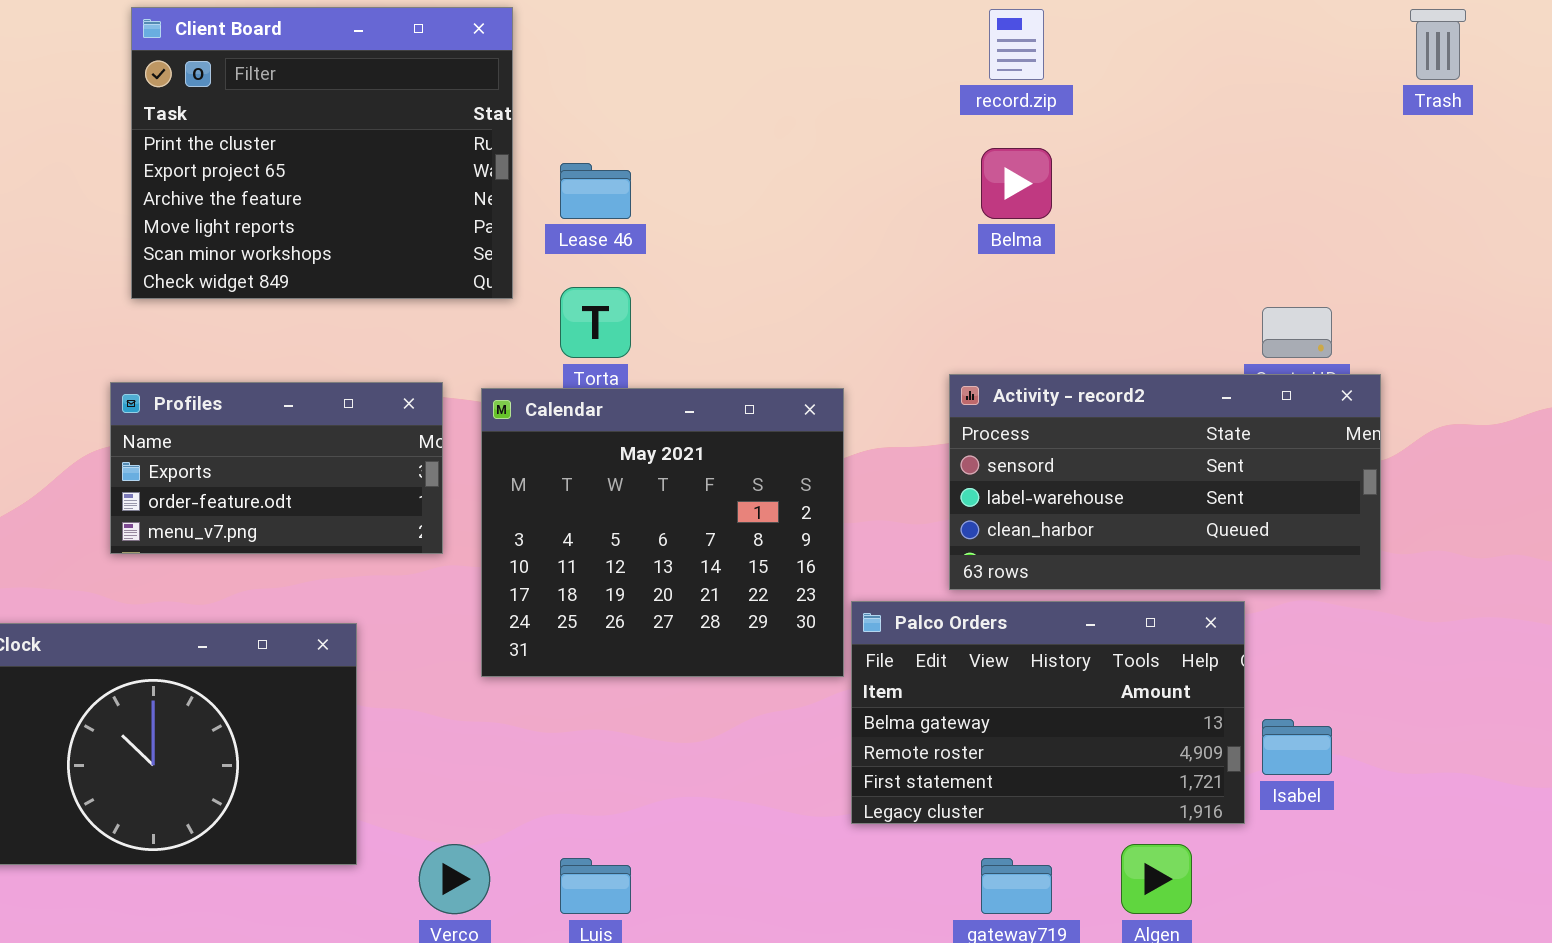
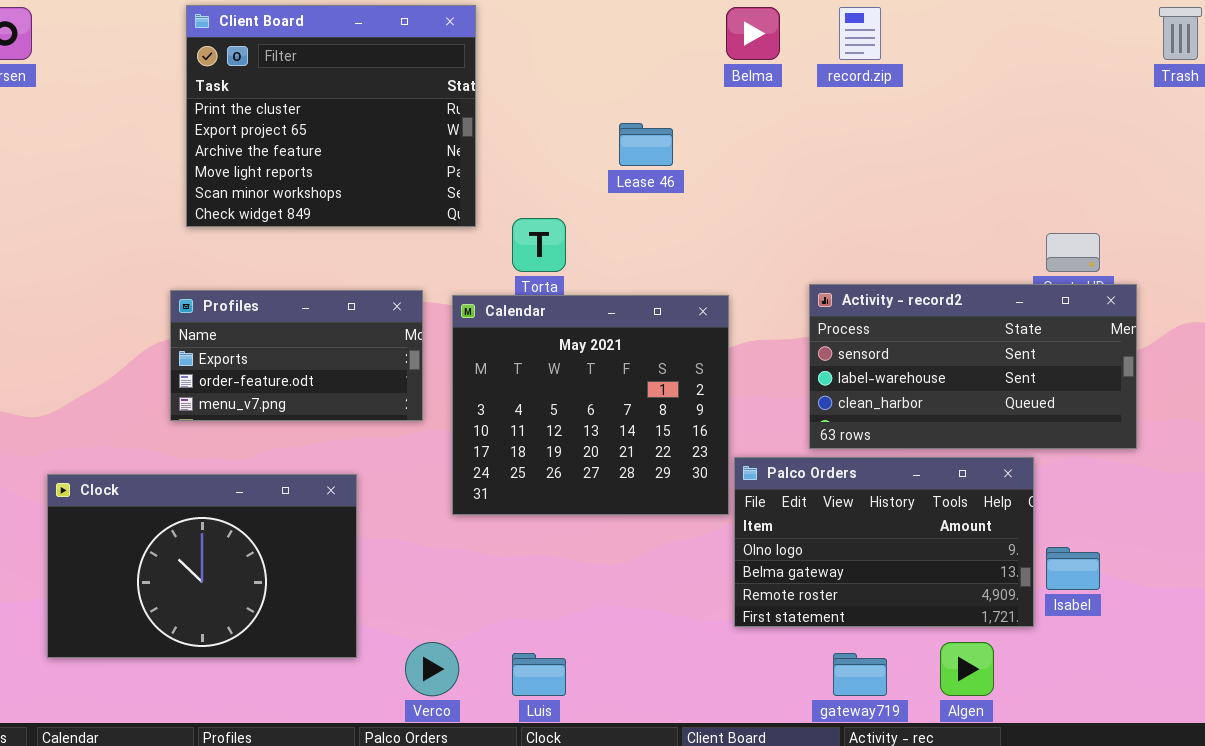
Belma: [981,148,1052,219] -> [726,7,780,60], moved
Lease 46: [560,163,631,219] -> [619,123,673,166], moved
Palco Orders: [851,601,1245,824] -> [734,457,1034,627], scrolled up 1 row

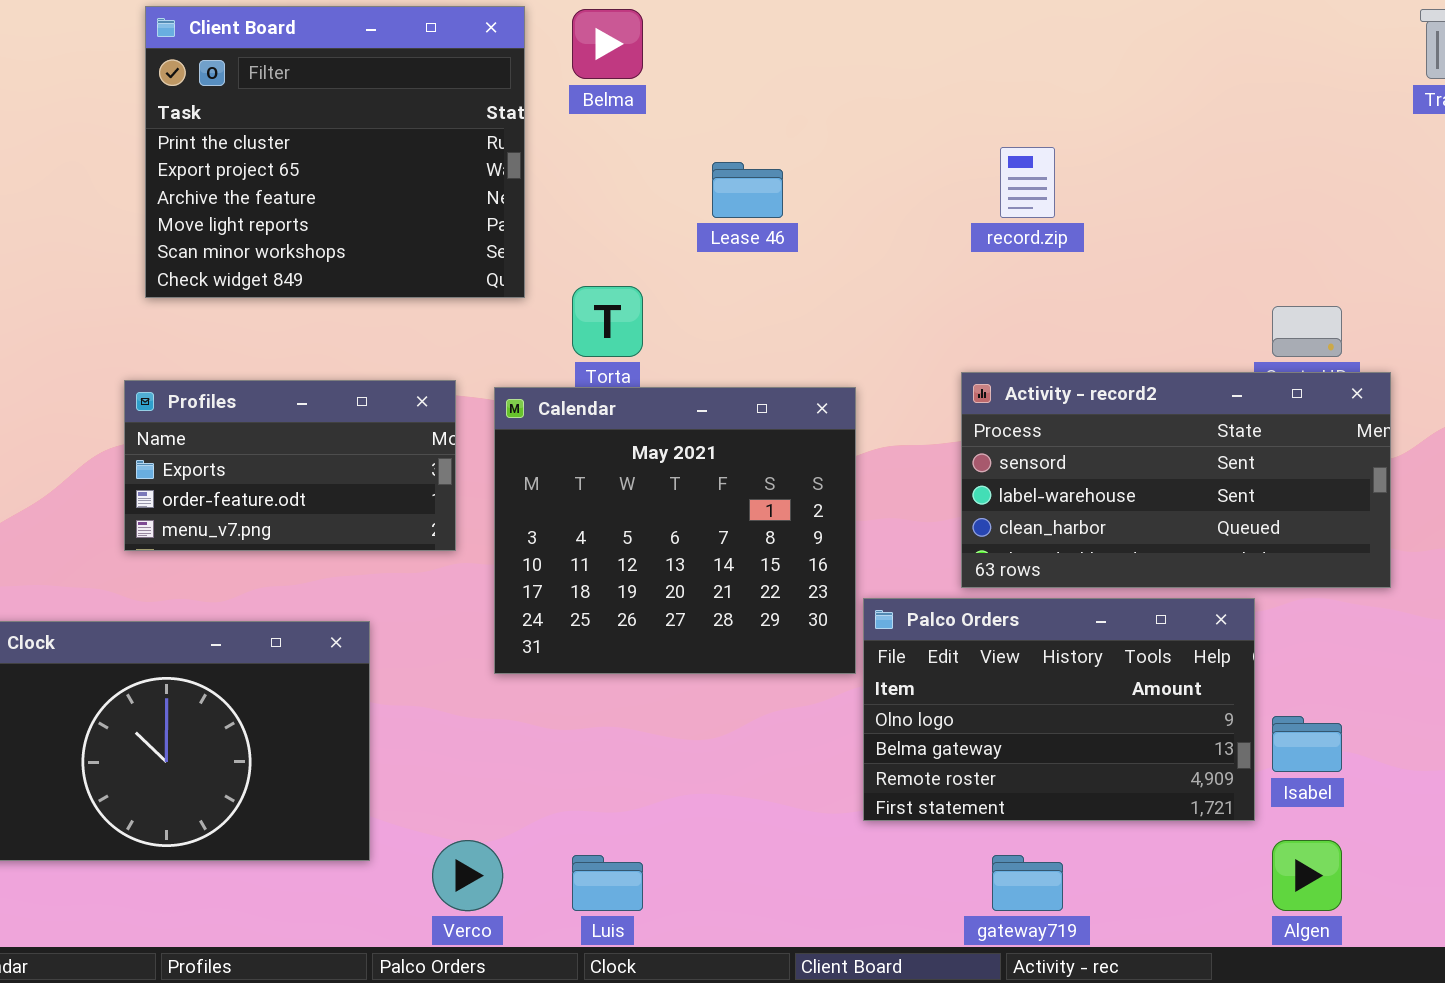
Belma: [726,7,780,60] -> [572,9,643,79], moved
record.zip: [839,7,881,60] -> [1000,147,1055,218], moved
Algen: [940,642,994,696] -> [1272,840,1342,911], moved

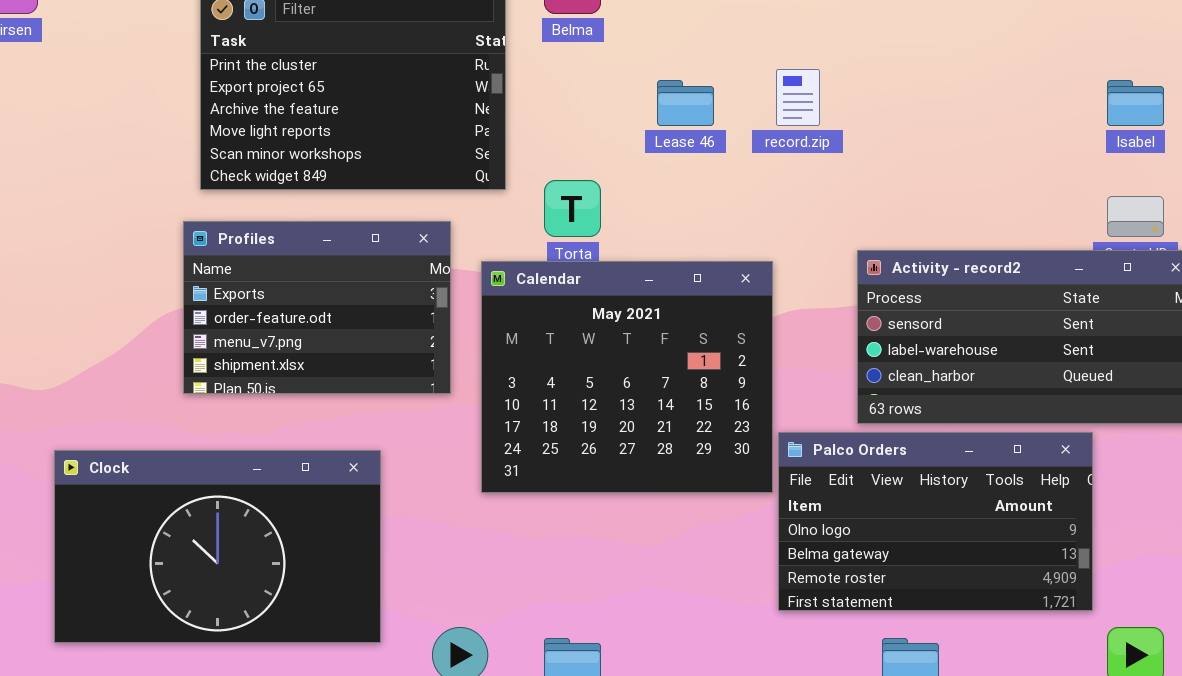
record.zip: [1000,147,1055,218] -> [776,69,820,126], moved
Profiles: [124,380,456,551] -> [183,221,451,394], resized
Isabel: [1272,716,1342,772] -> [1107,80,1164,126], moved

